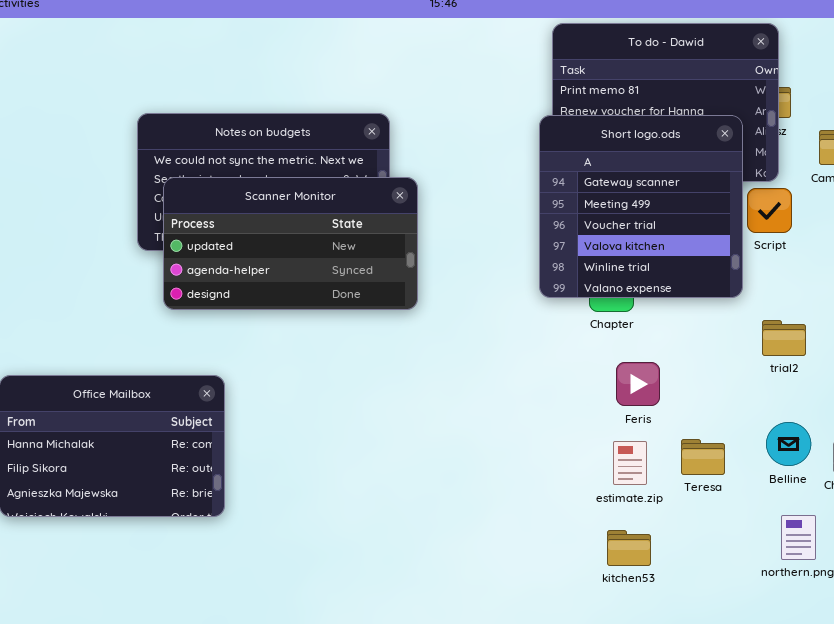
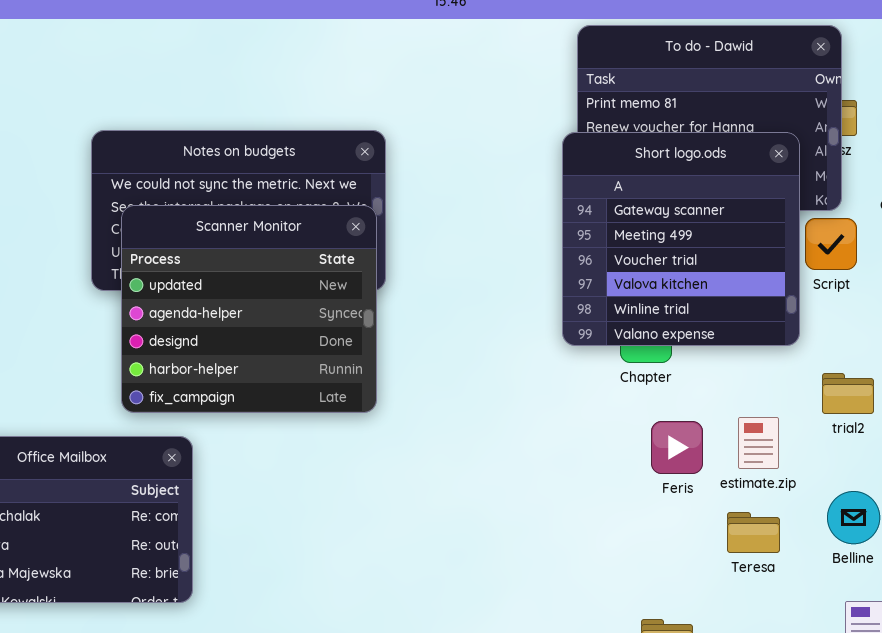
Scanner Monitor: [163,177,418,310] -> [121,205,377,413], resized
estimate.zip: [613,441,647,485] -> [738,417,779,469], moved

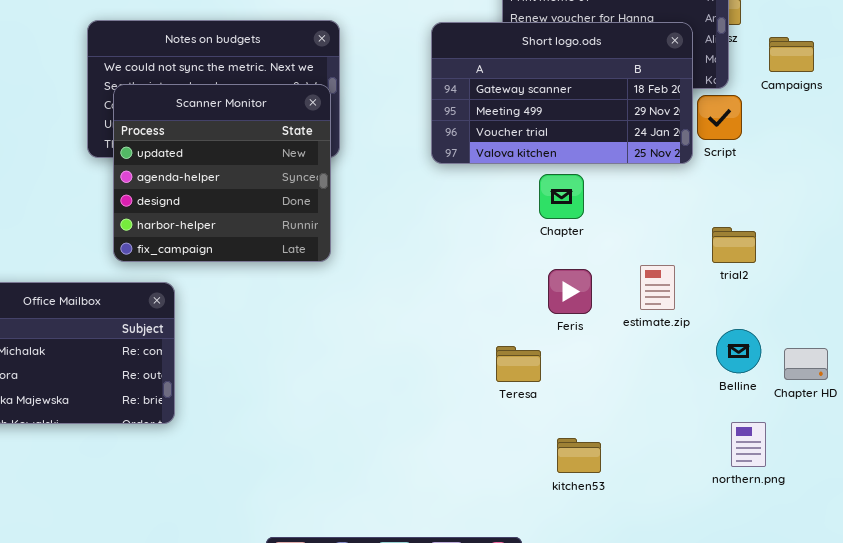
Short logo.ods: [562,132,800,346] -> [431,22,693,164], resized
Feris: [651,421,703,474] -> [548,269,592,314], moved
Teresa: [727,512,780,553] -> [496,346,541,382], moved

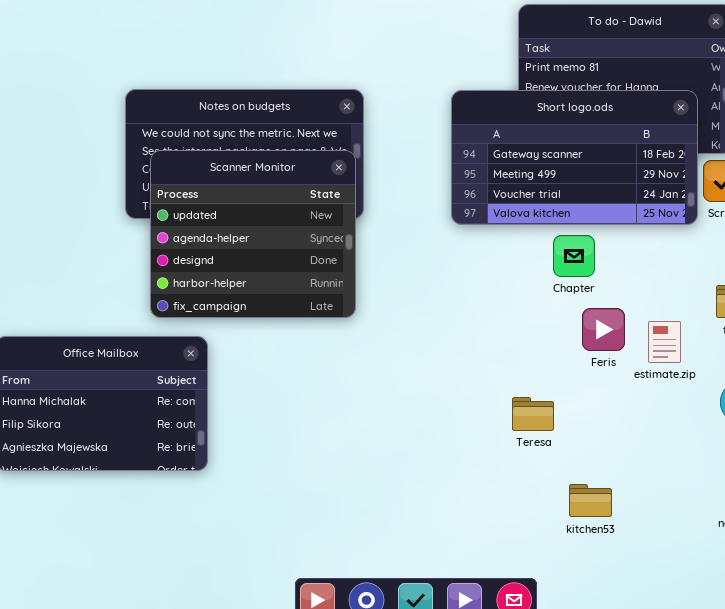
Feris: [548,269,592,314] -> [582,308,625,351], moved

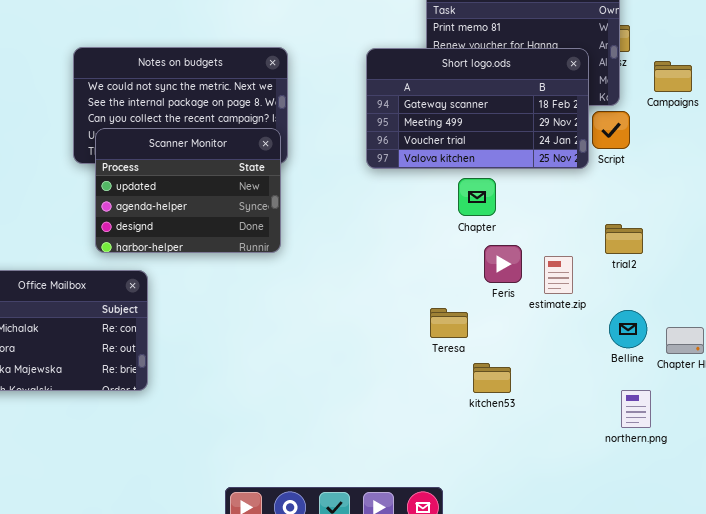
Scanner Monitor: [150,150,356,318] -> [95,128,281,253], resized
Teresa: [512,397,554,431] -> [430,308,468,338], moved
kitchen53: [569,484,612,517] -> [473,363,511,393], moved

